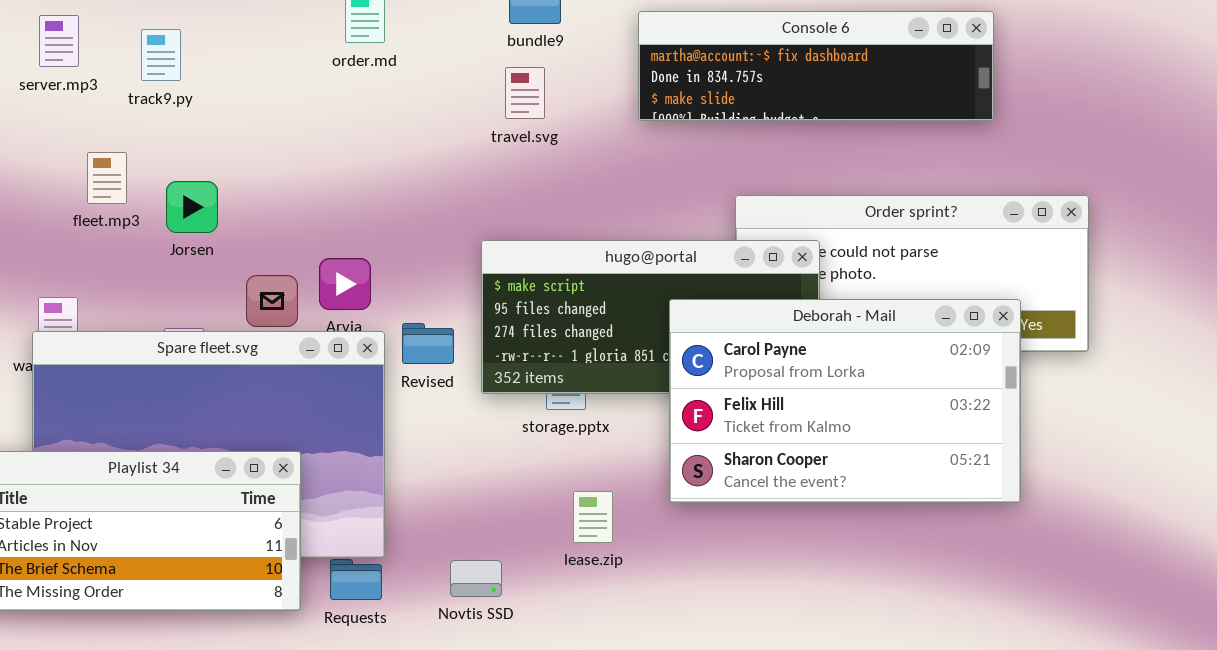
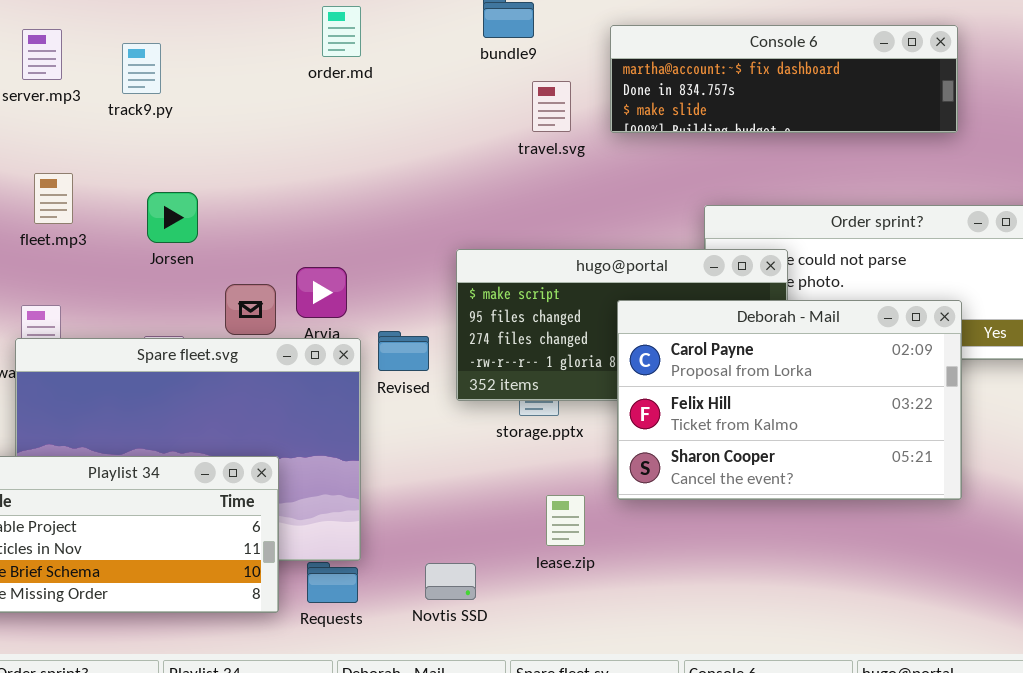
travel.svg: [505,67,545,119] -> [532,81,571,132], moved
fleet.mp3: [87,152,127,204] -> [34,173,73,224], moved
Deborah - Mail: [669,299,1021,503] -> [617,300,962,500], moved

